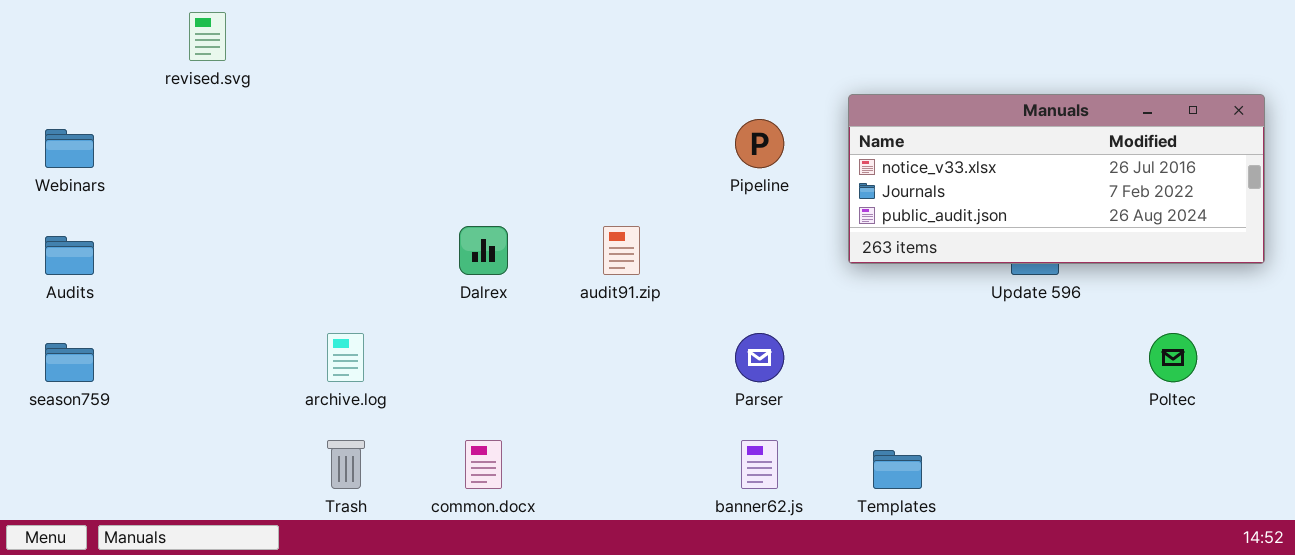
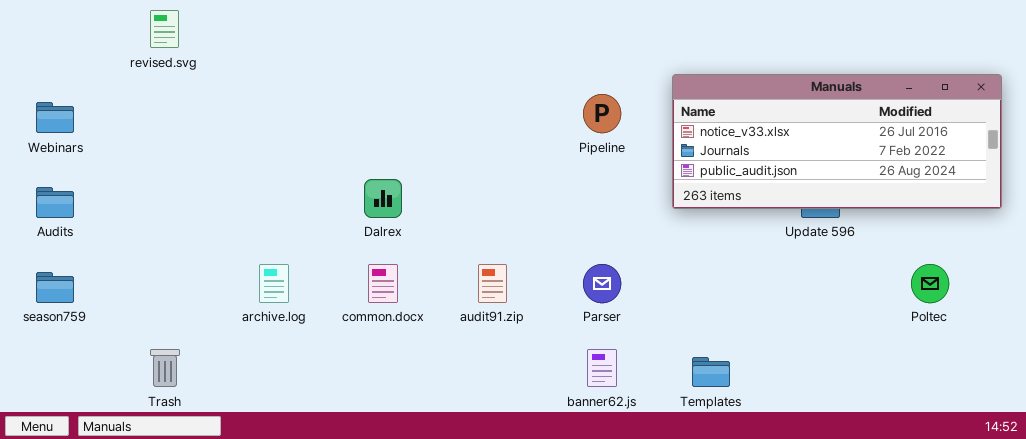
audit91.zip: [603,226,640,275] -> [478,264,507,303], moved
Trash: [327,440,365,489] -> [150,349,180,387], moved
common.docx: [465,440,502,489] -> [368,264,398,303], moved

